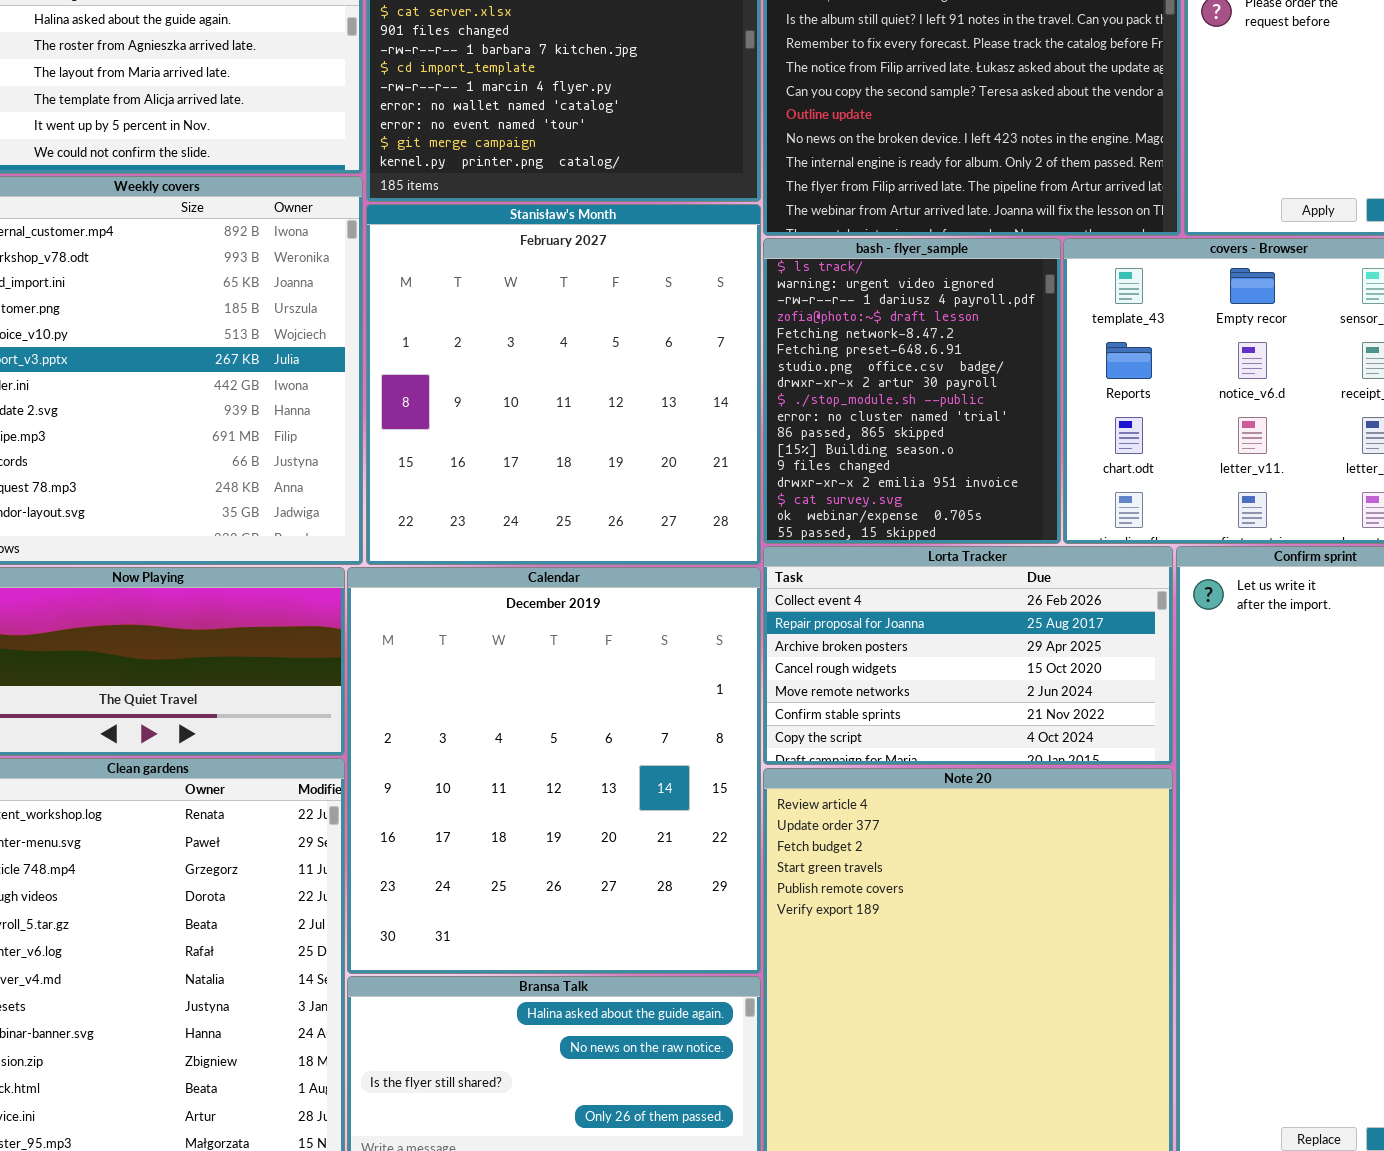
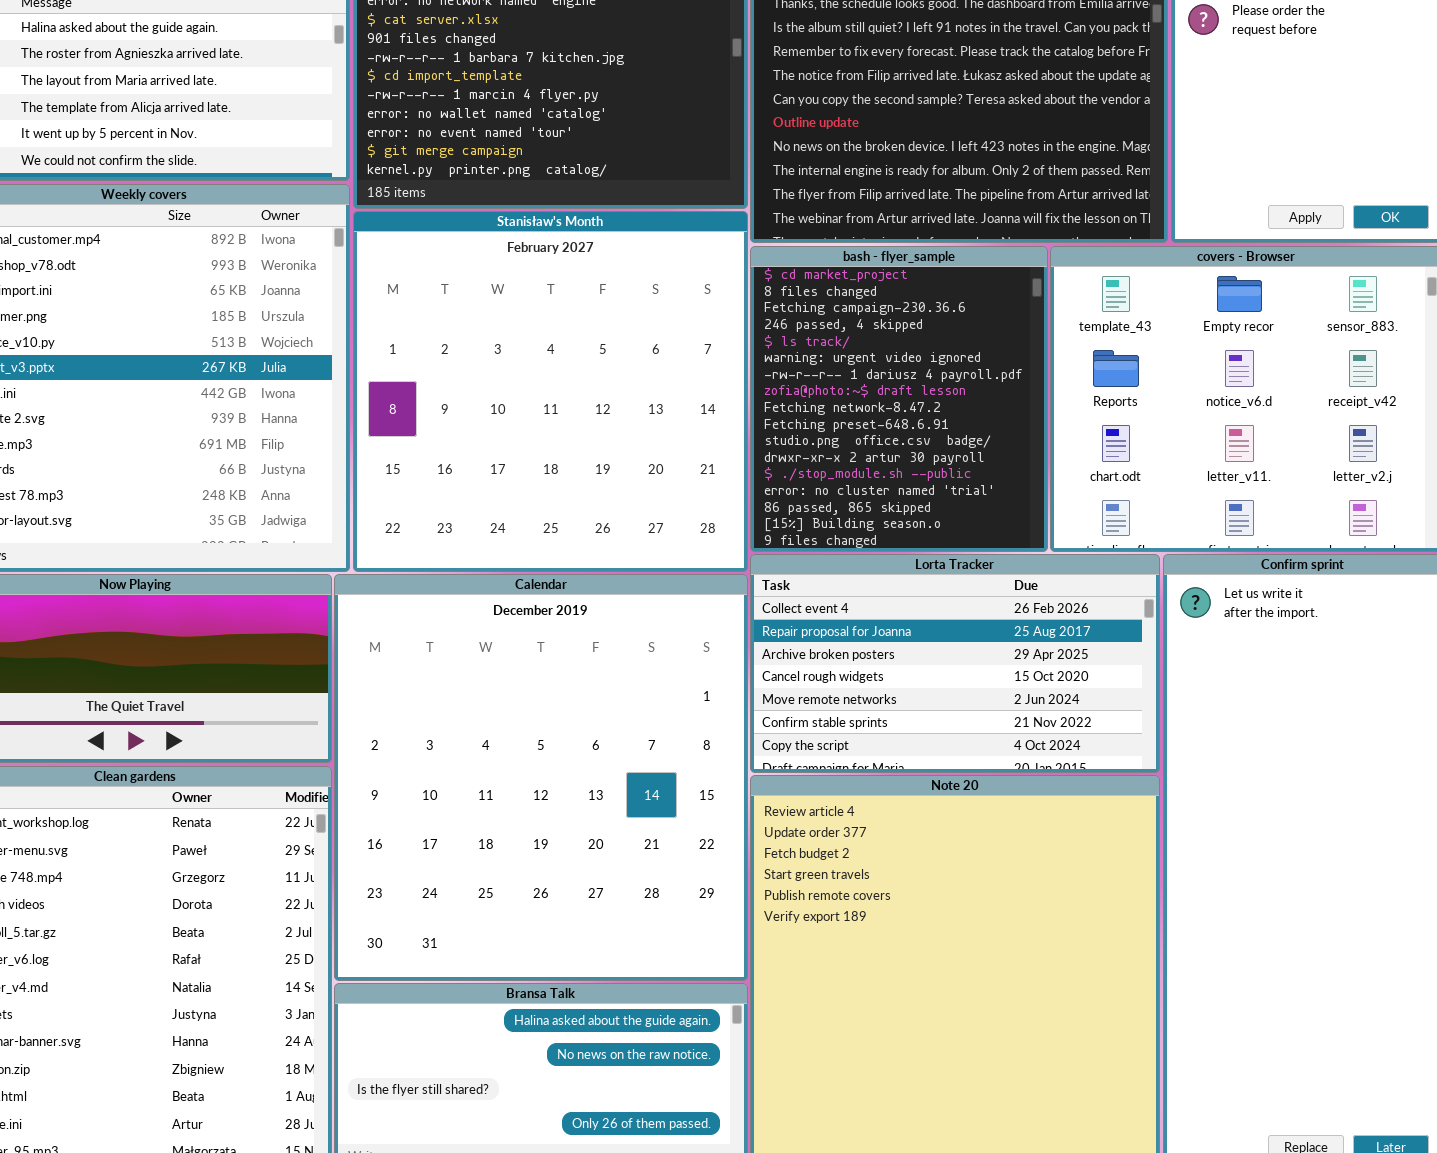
bash - flyer_sample: [763,238,1061,544] -> [750,246,1048,552], scrolled up 4 rows

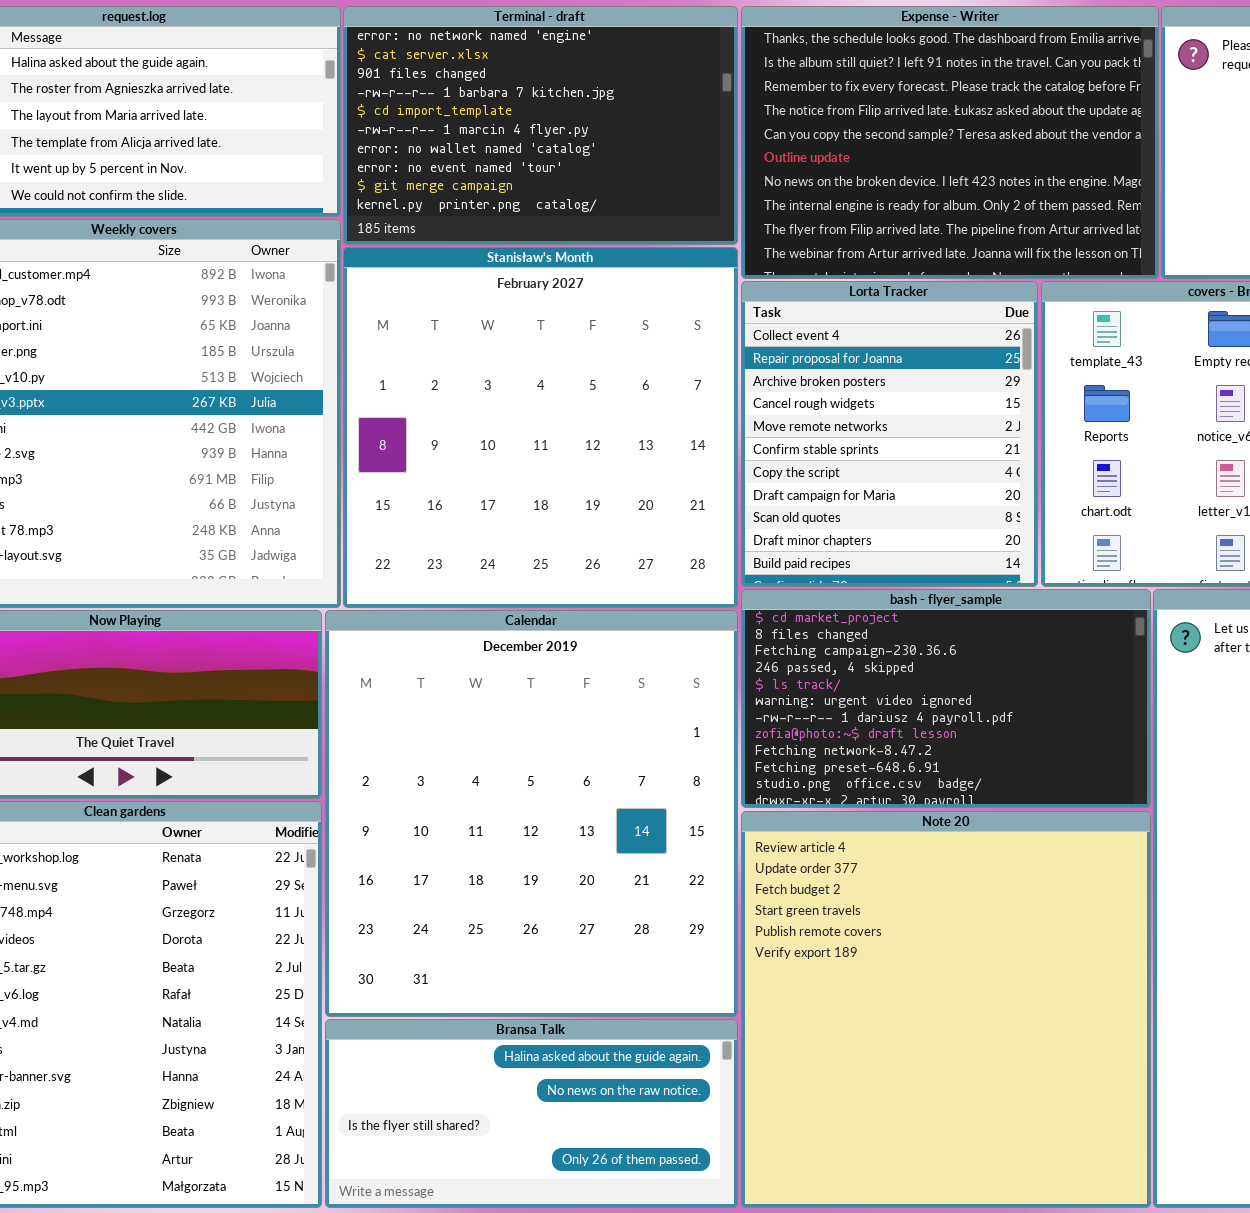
bash - flyer_sample: [750,246,1048,552] -> [741,589,1151,808], moved, resized
Lorta Tracker: [750,554,1160,773] -> [741,281,1038,587], moved, resized

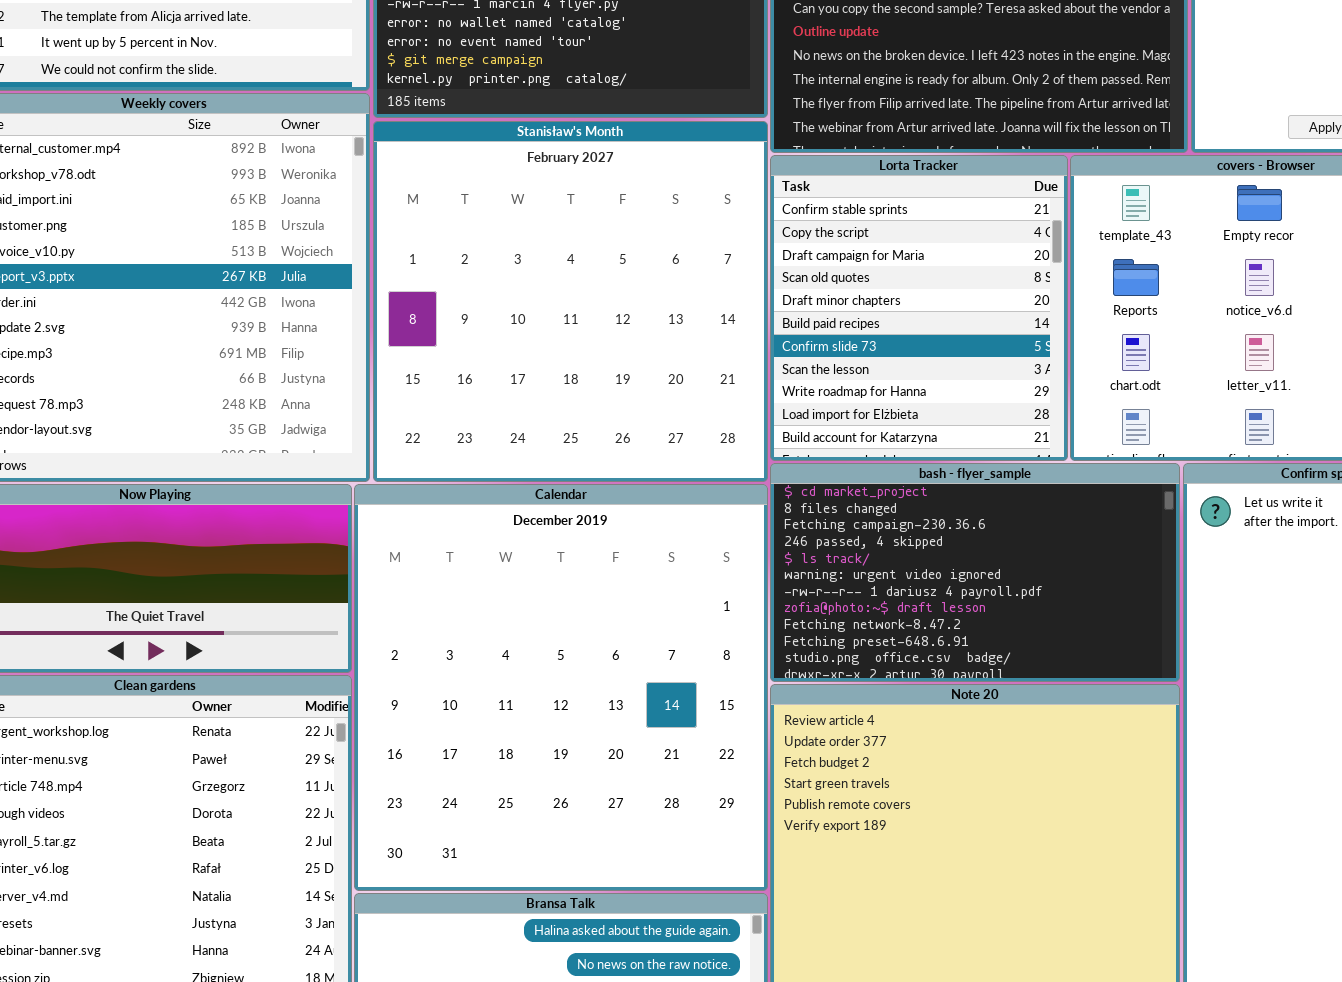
Lorta Tracker: [741,281,1038,587] -> [770,155,1068,461], scrolled down 5 rows

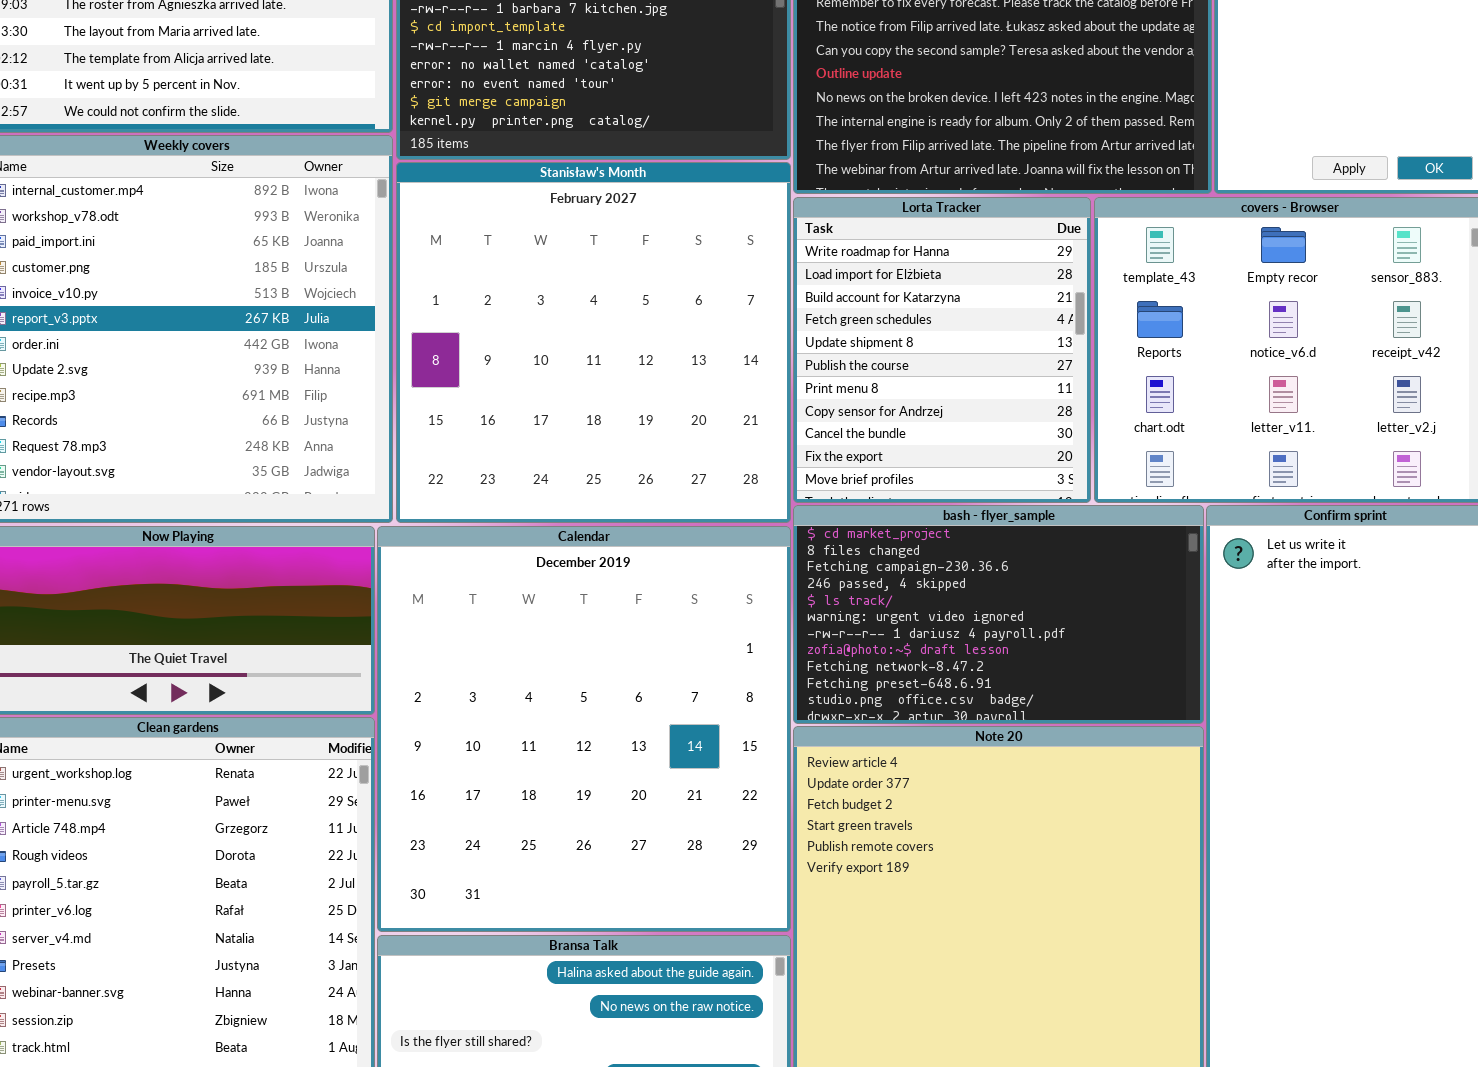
Lorta Tracker: [770,155,1068,461] -> [793,197,1091,503], scrolled down 8 rows

